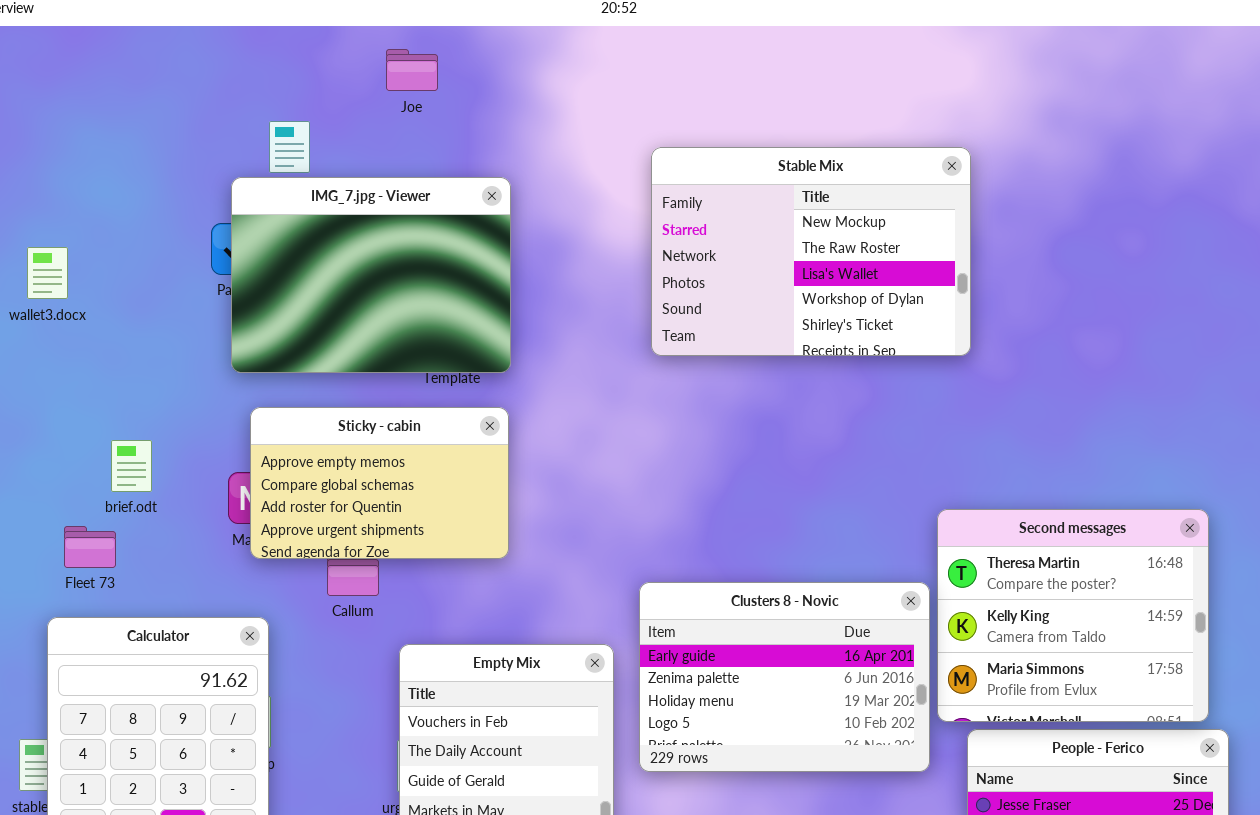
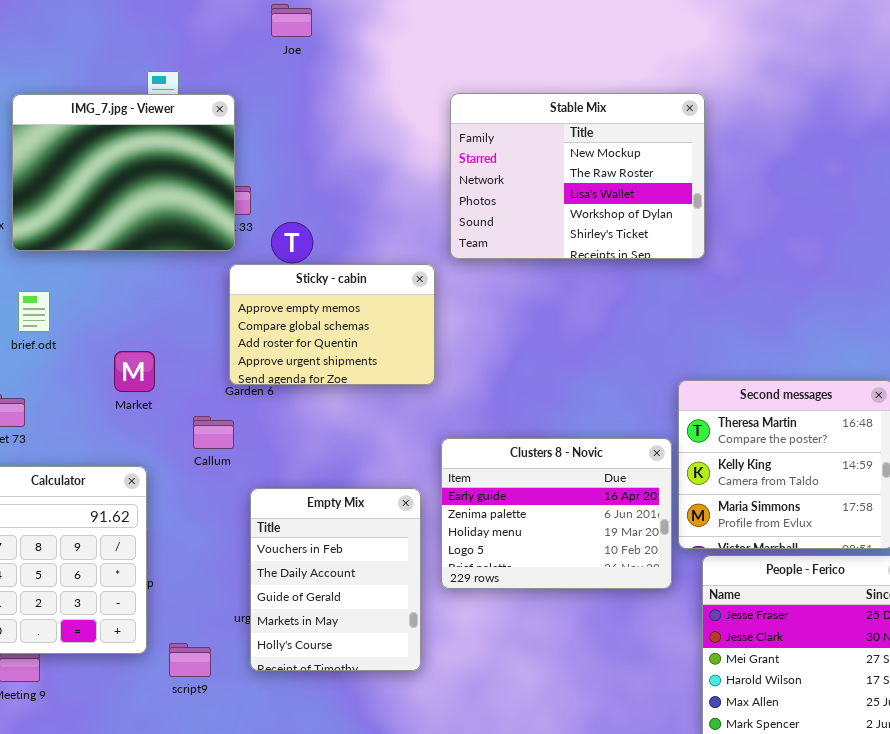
Joe: [386,49,438,91] -> [271,4,312,37], moved
IMG_7.jpg - Viewer: [231,177,511,373] -> [12,94,235,251], moved
Sticky - cabin: [250,407,509,559] -> [229,264,435,385], moved
brief.odt: [111,440,152,492] -> [18,291,50,332], moved

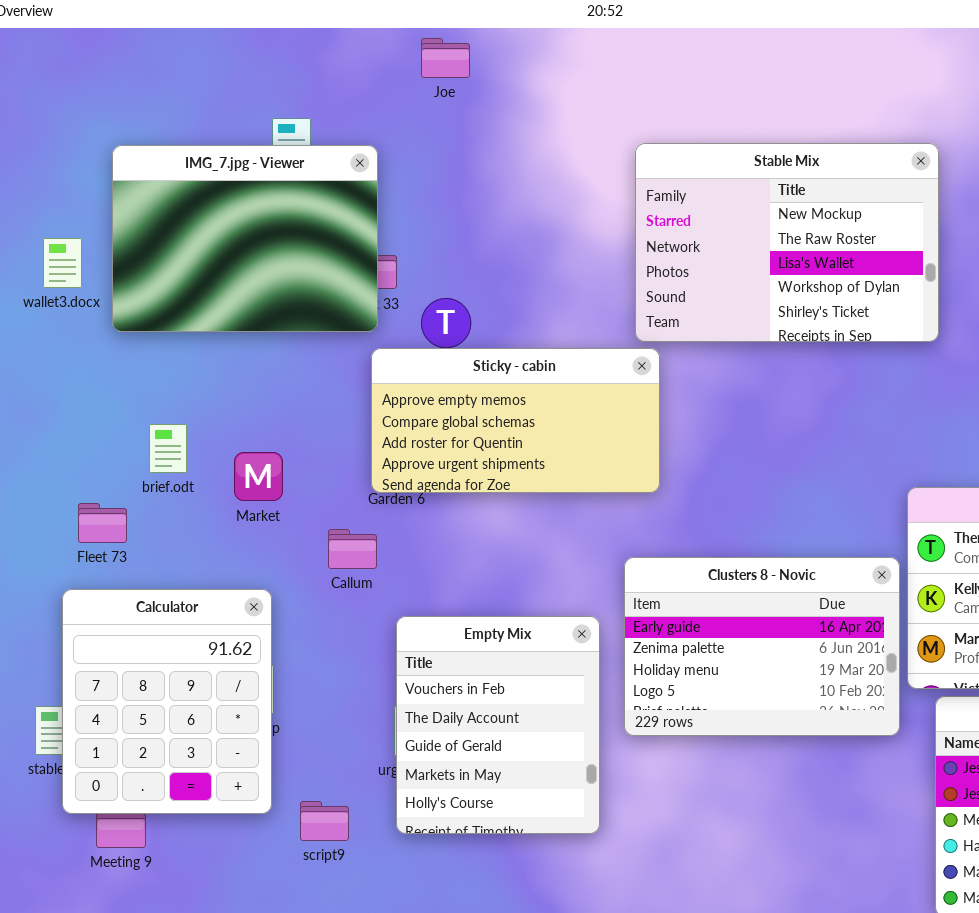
Sticky - cabin: [229,264,435,385] -> [371,348,660,493], resized
brief.odt: [18,291,50,332] -> [149,424,187,473], moved

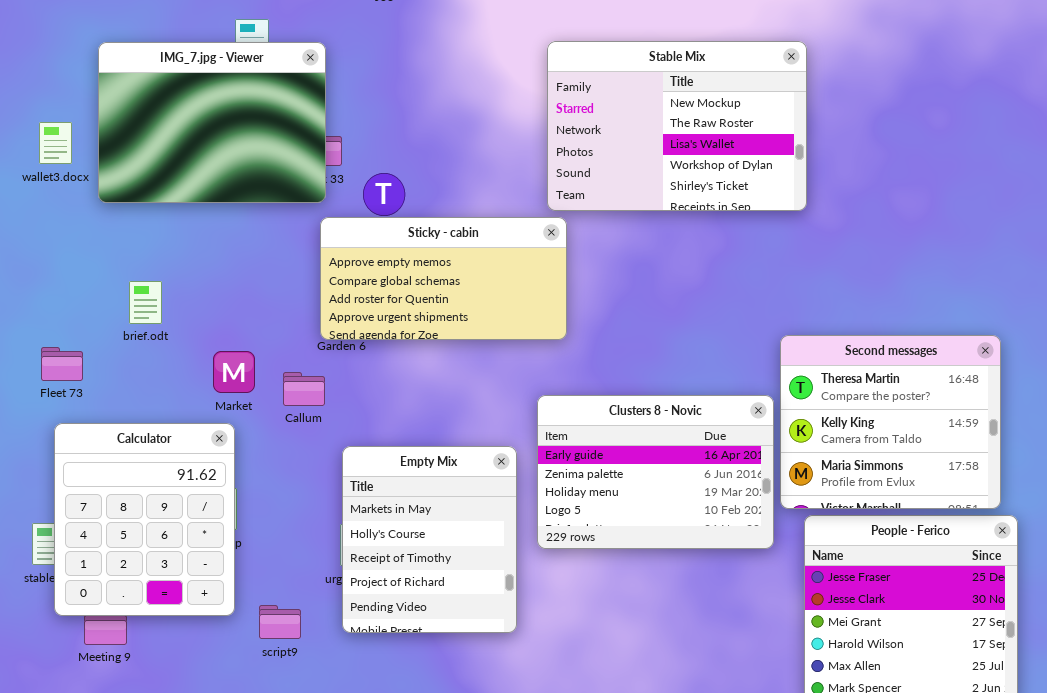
Market: [234,452,283,501] -> [213,351,255,393], moved
Fleet 73: [78,503,127,543] -> [41,347,83,381], moved
Empty Mix: [396,616,600,834] -> [342,446,517,633], scrolled down 3 rows

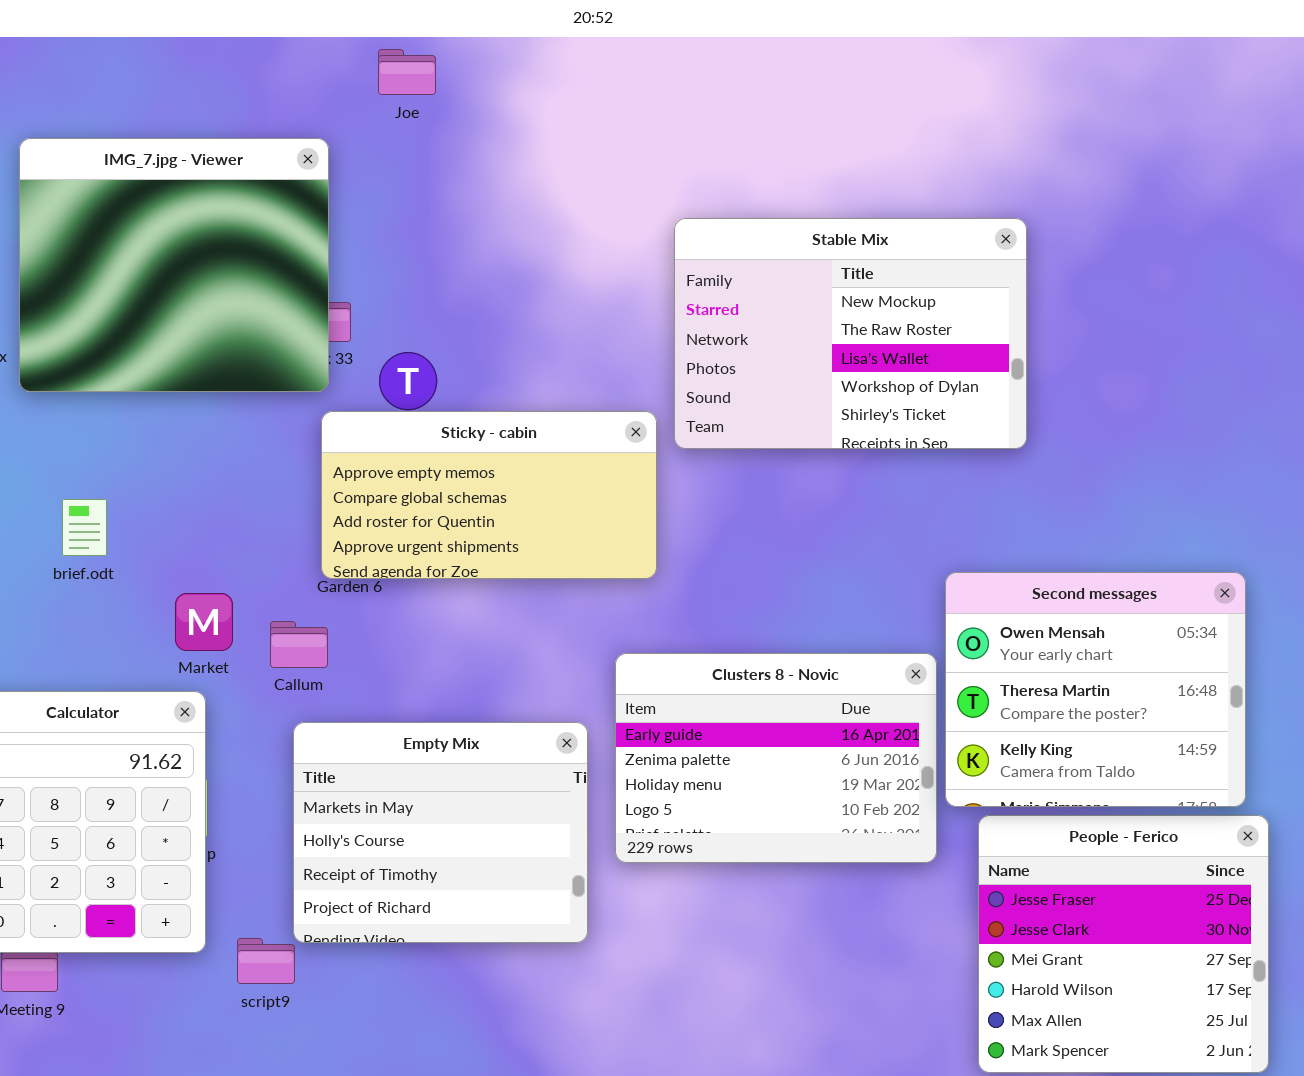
Stable Mix: [547,41,807,211] -> [674,218,1027,449], moved
IMG_7.jpg - Viewer: [98,42,326,203] -> [19,138,329,392], resized
Second messages: [780,335,1001,509] -> [945,572,1246,807], scrolled up 1 row
Empty Mix: [342,446,517,633] -> [293,722,588,943], resized

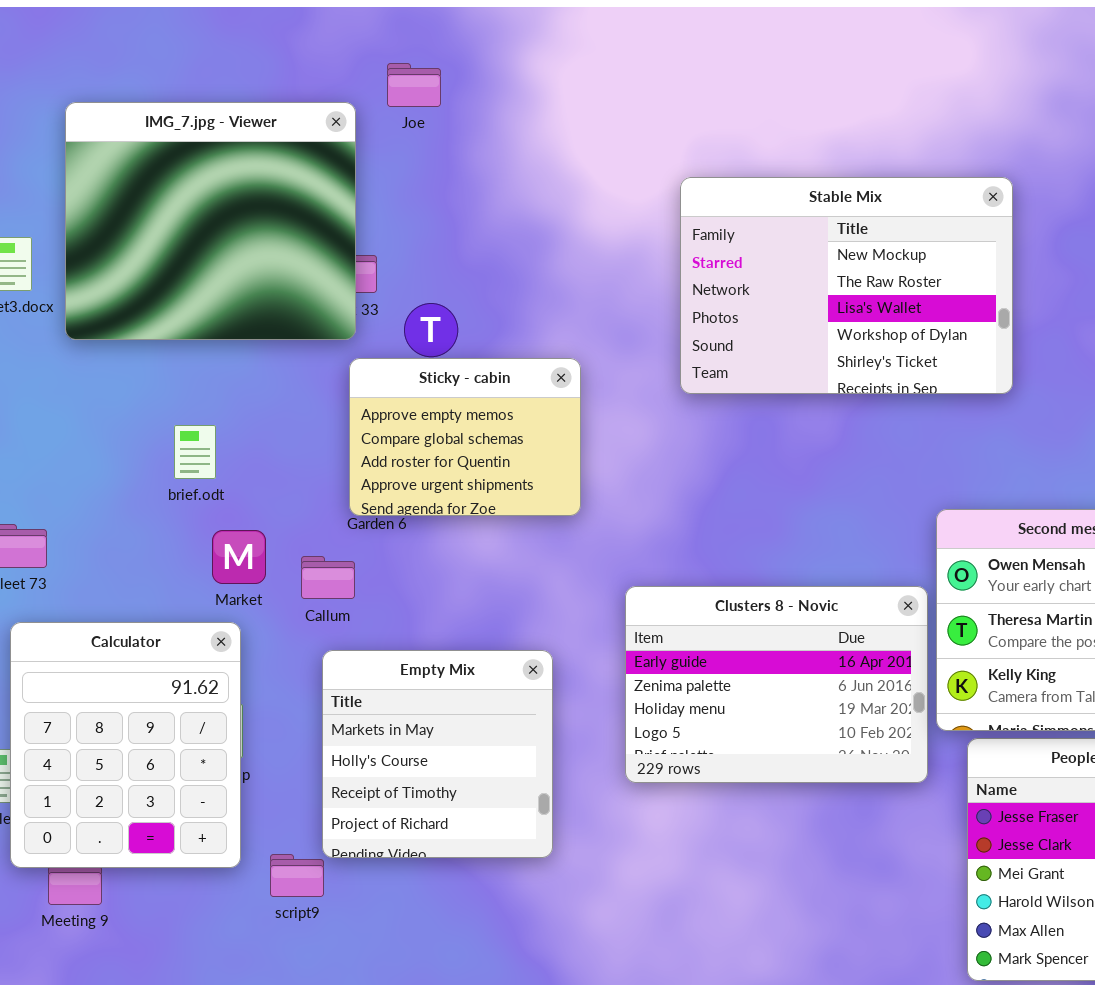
Joe: [378,49,436,95] -> [387,63,441,107], moved
Sticky - cabin: [321,411,657,579] -> [349,358,581,516], resized
brief.odt: [62,499,107,556] -> [174,425,216,479], moved
Empty Mix: [293,722,588,943] -> [322,650,553,858], resized

